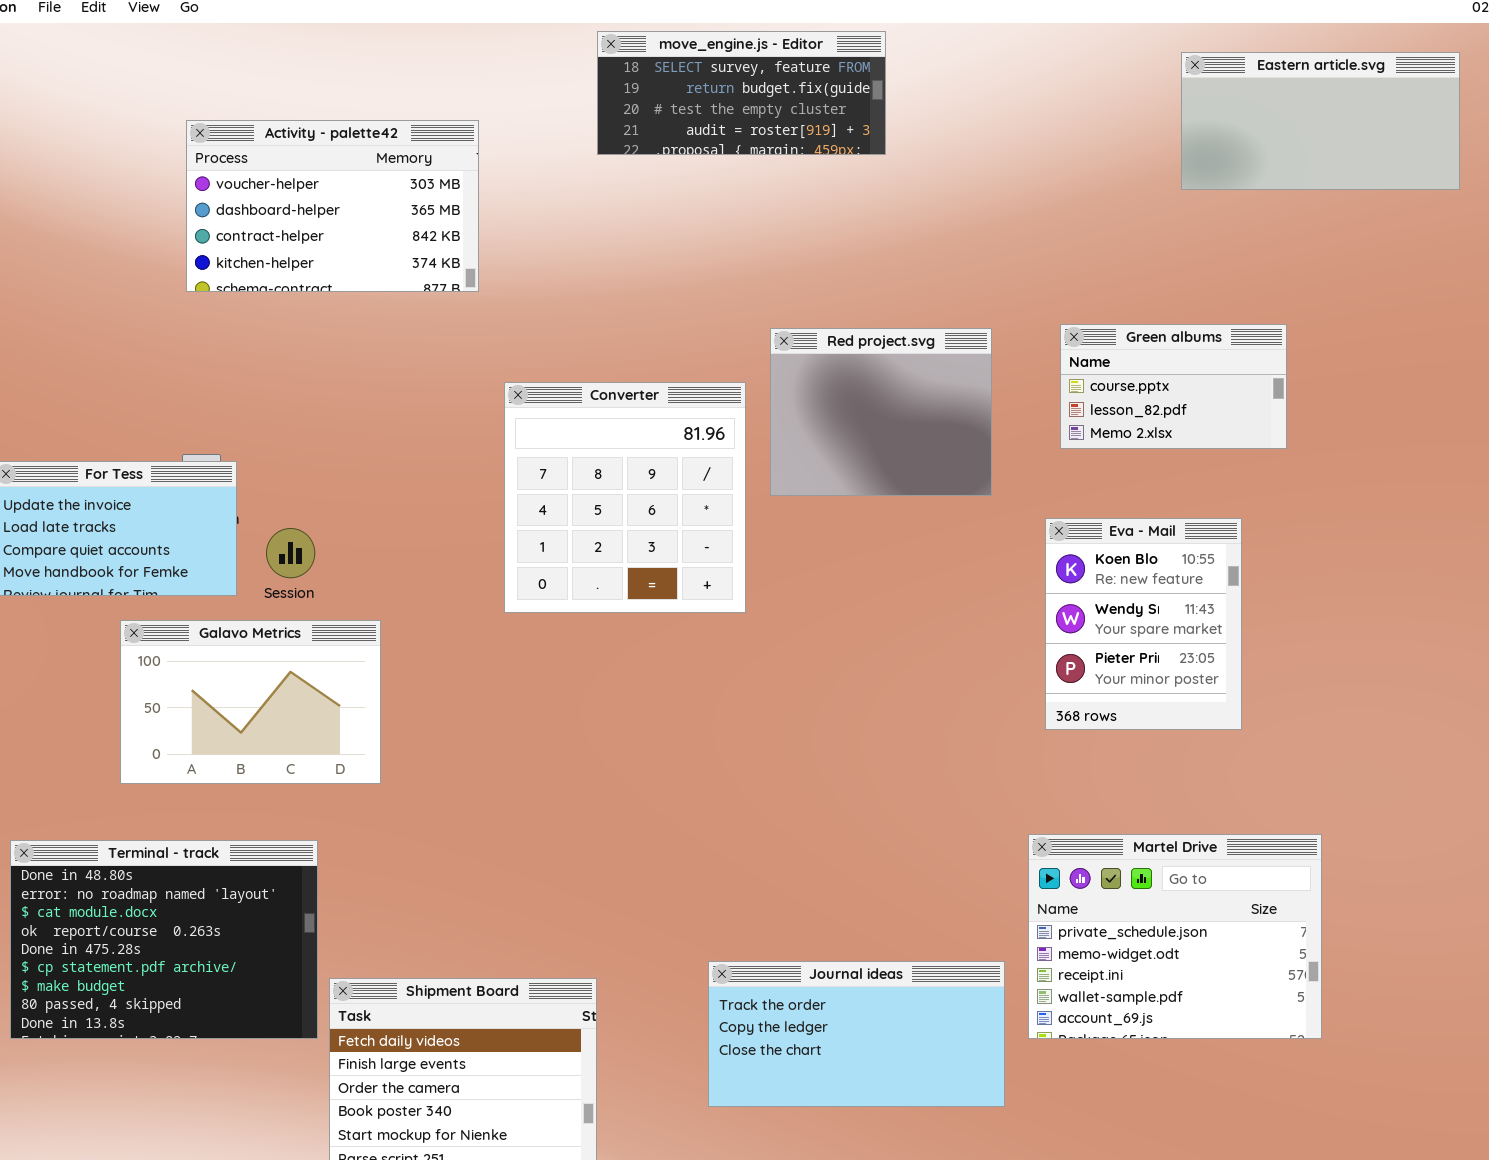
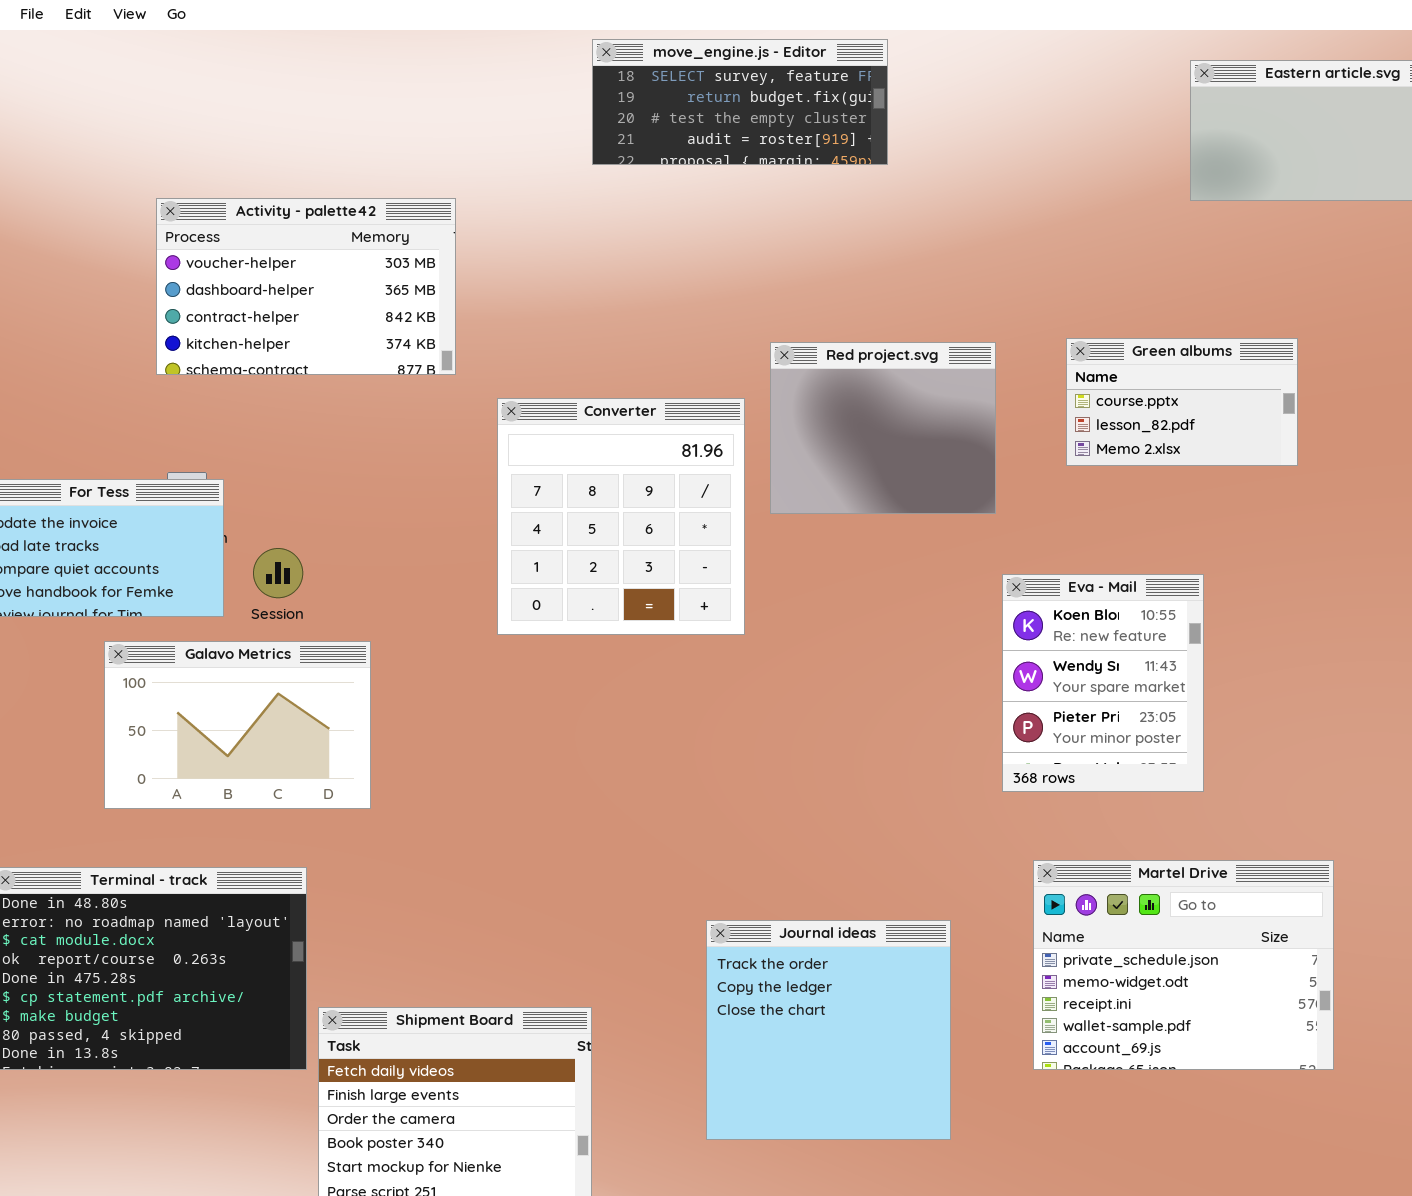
Activity - palette42: [186,120,479,292] -> [156,198,456,375], moved
Eva - Mail: [1045,518,1242,730] -> [1002,574,1204,792], moved
Journal ideas: [708,961,1005,1107] -> [706,920,951,1140], resized

